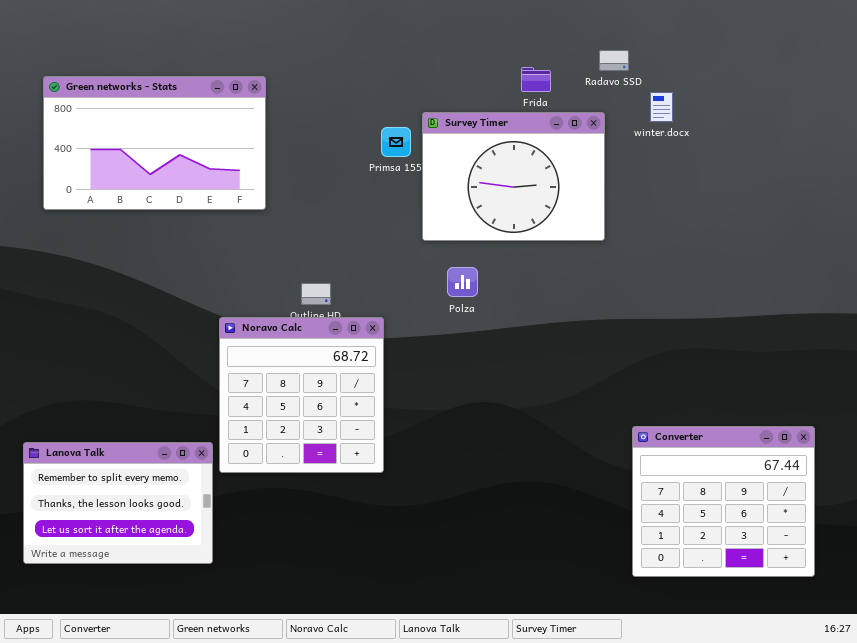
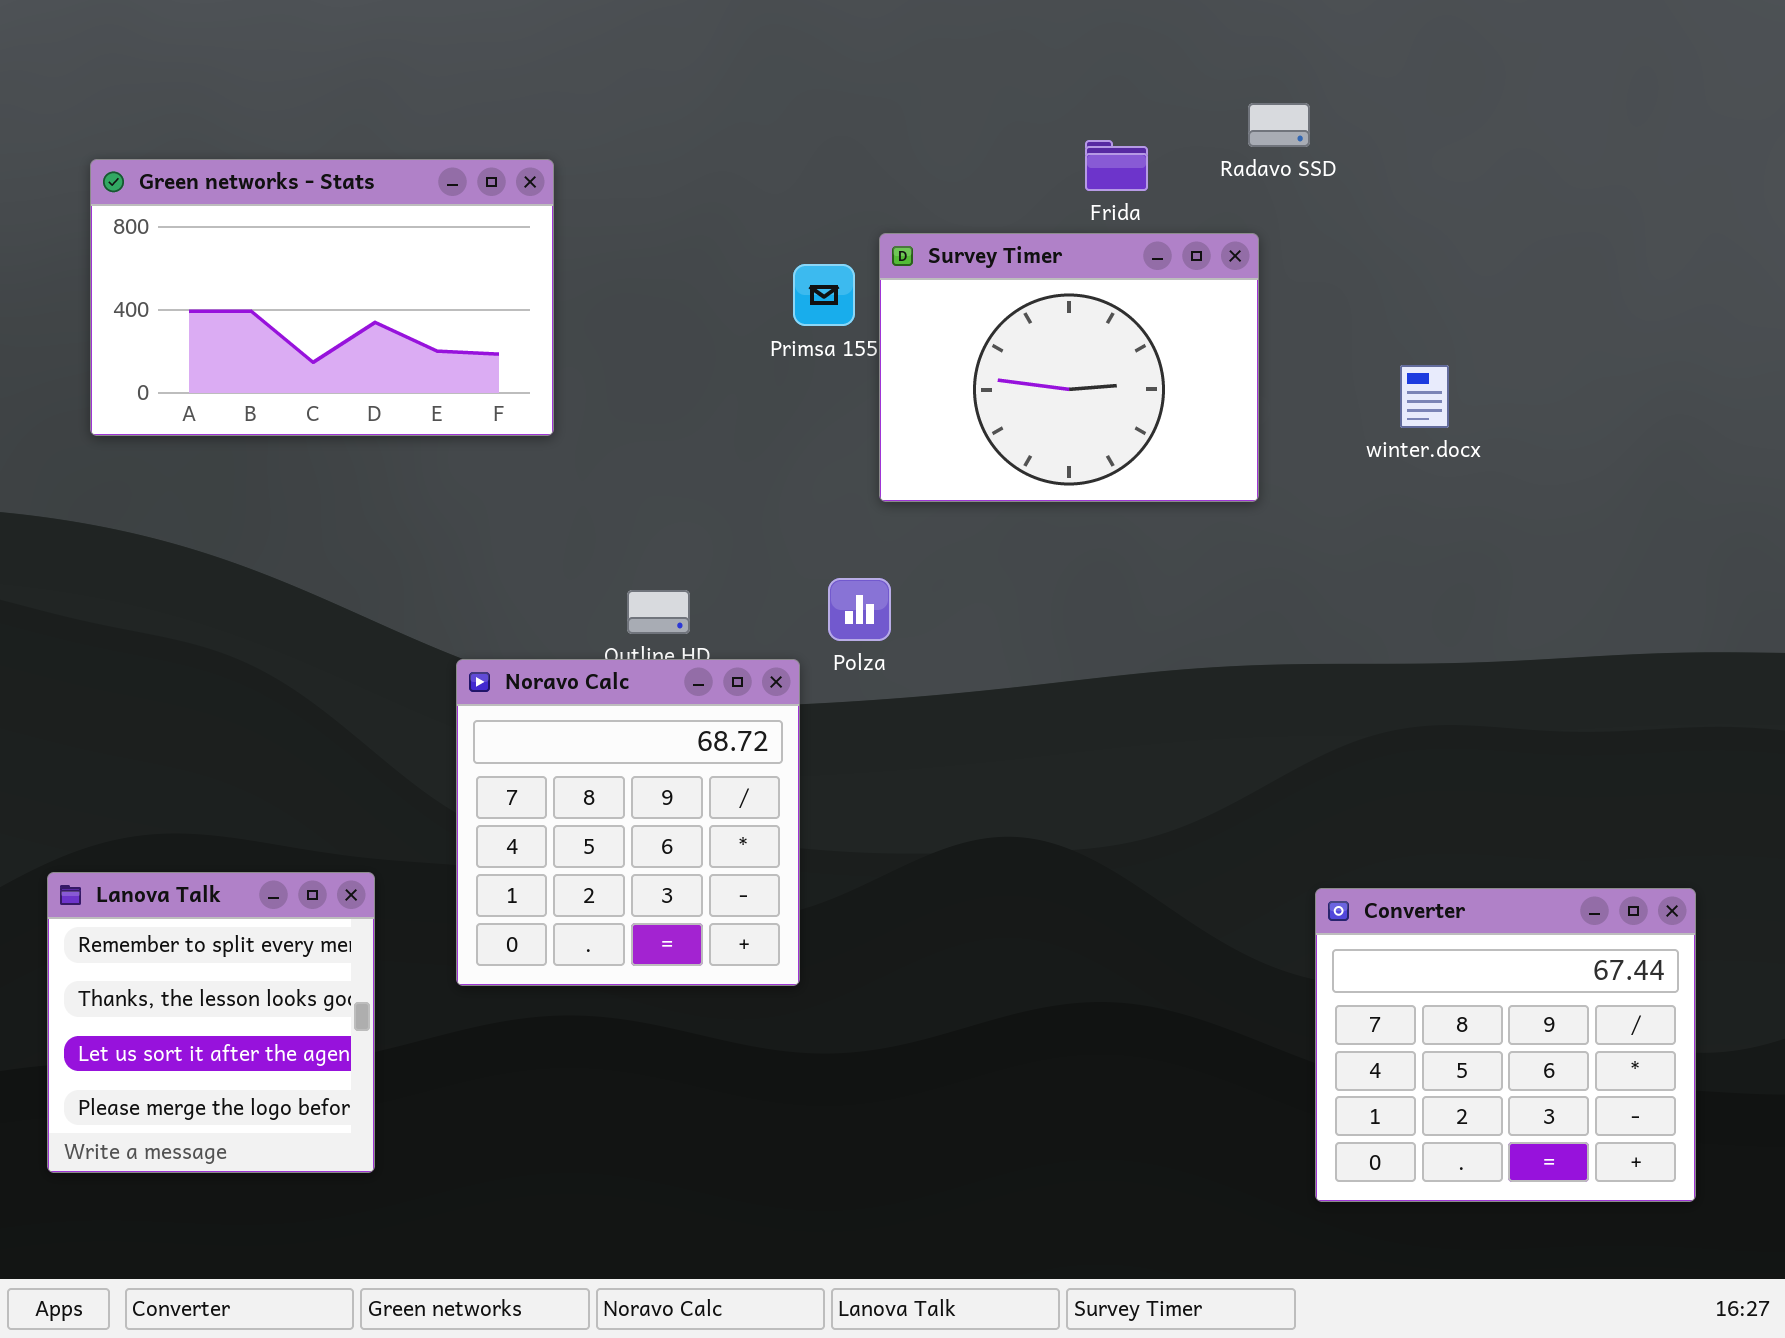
winter.docx: [650,92,673,122] -> [1400,365,1449,428], moved
Polza: [447,267,478,297] -> [828,578,891,641], moved
Lanova Talk: [23,442,213,564] -> [47,872,375,1173], resized

